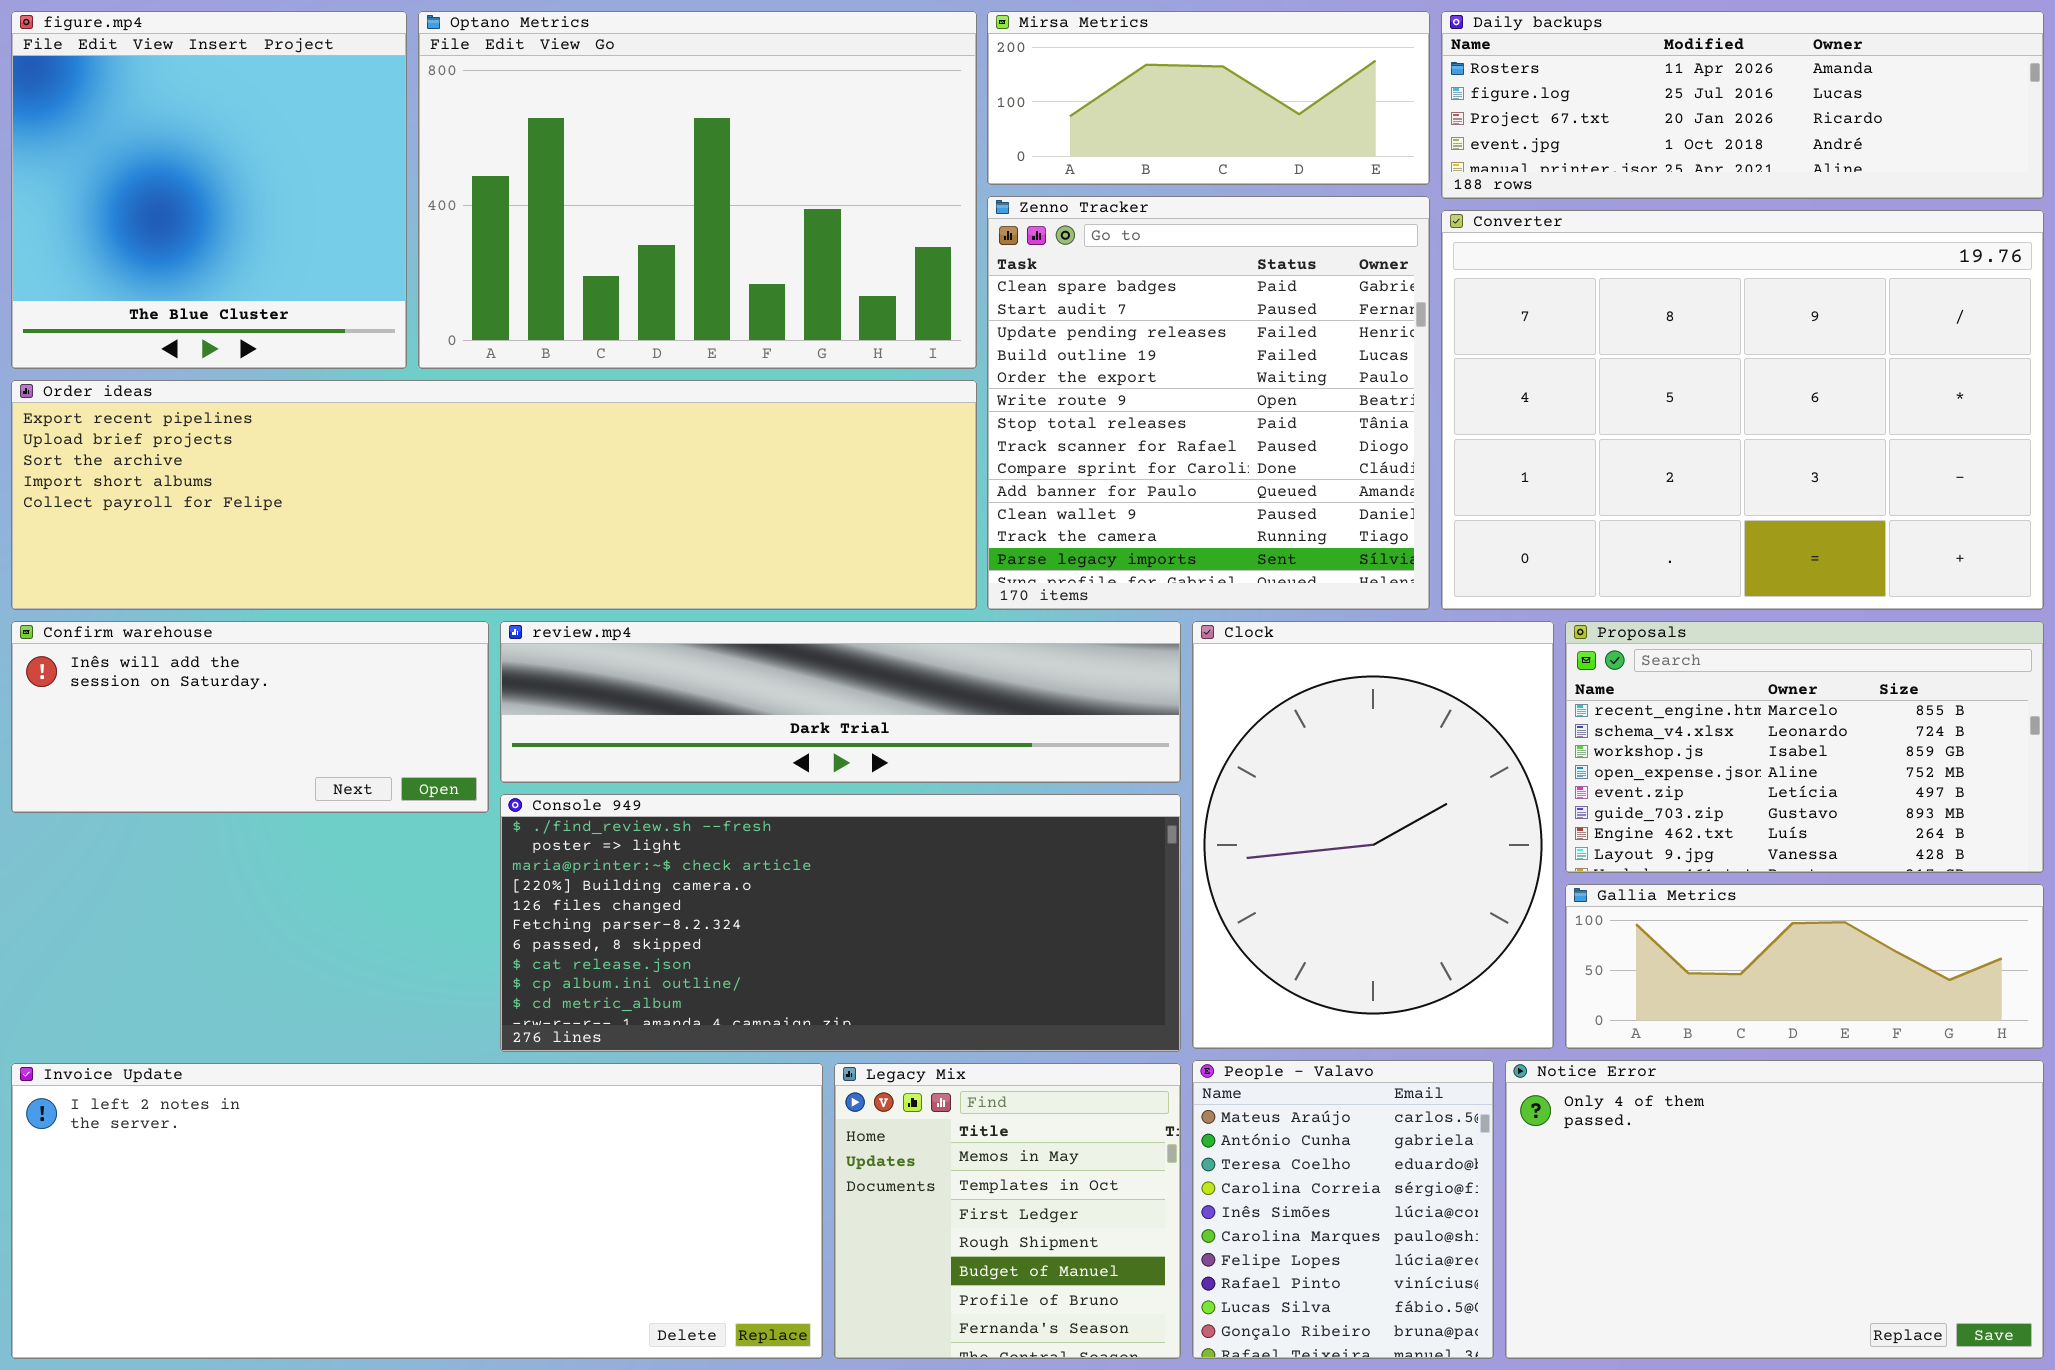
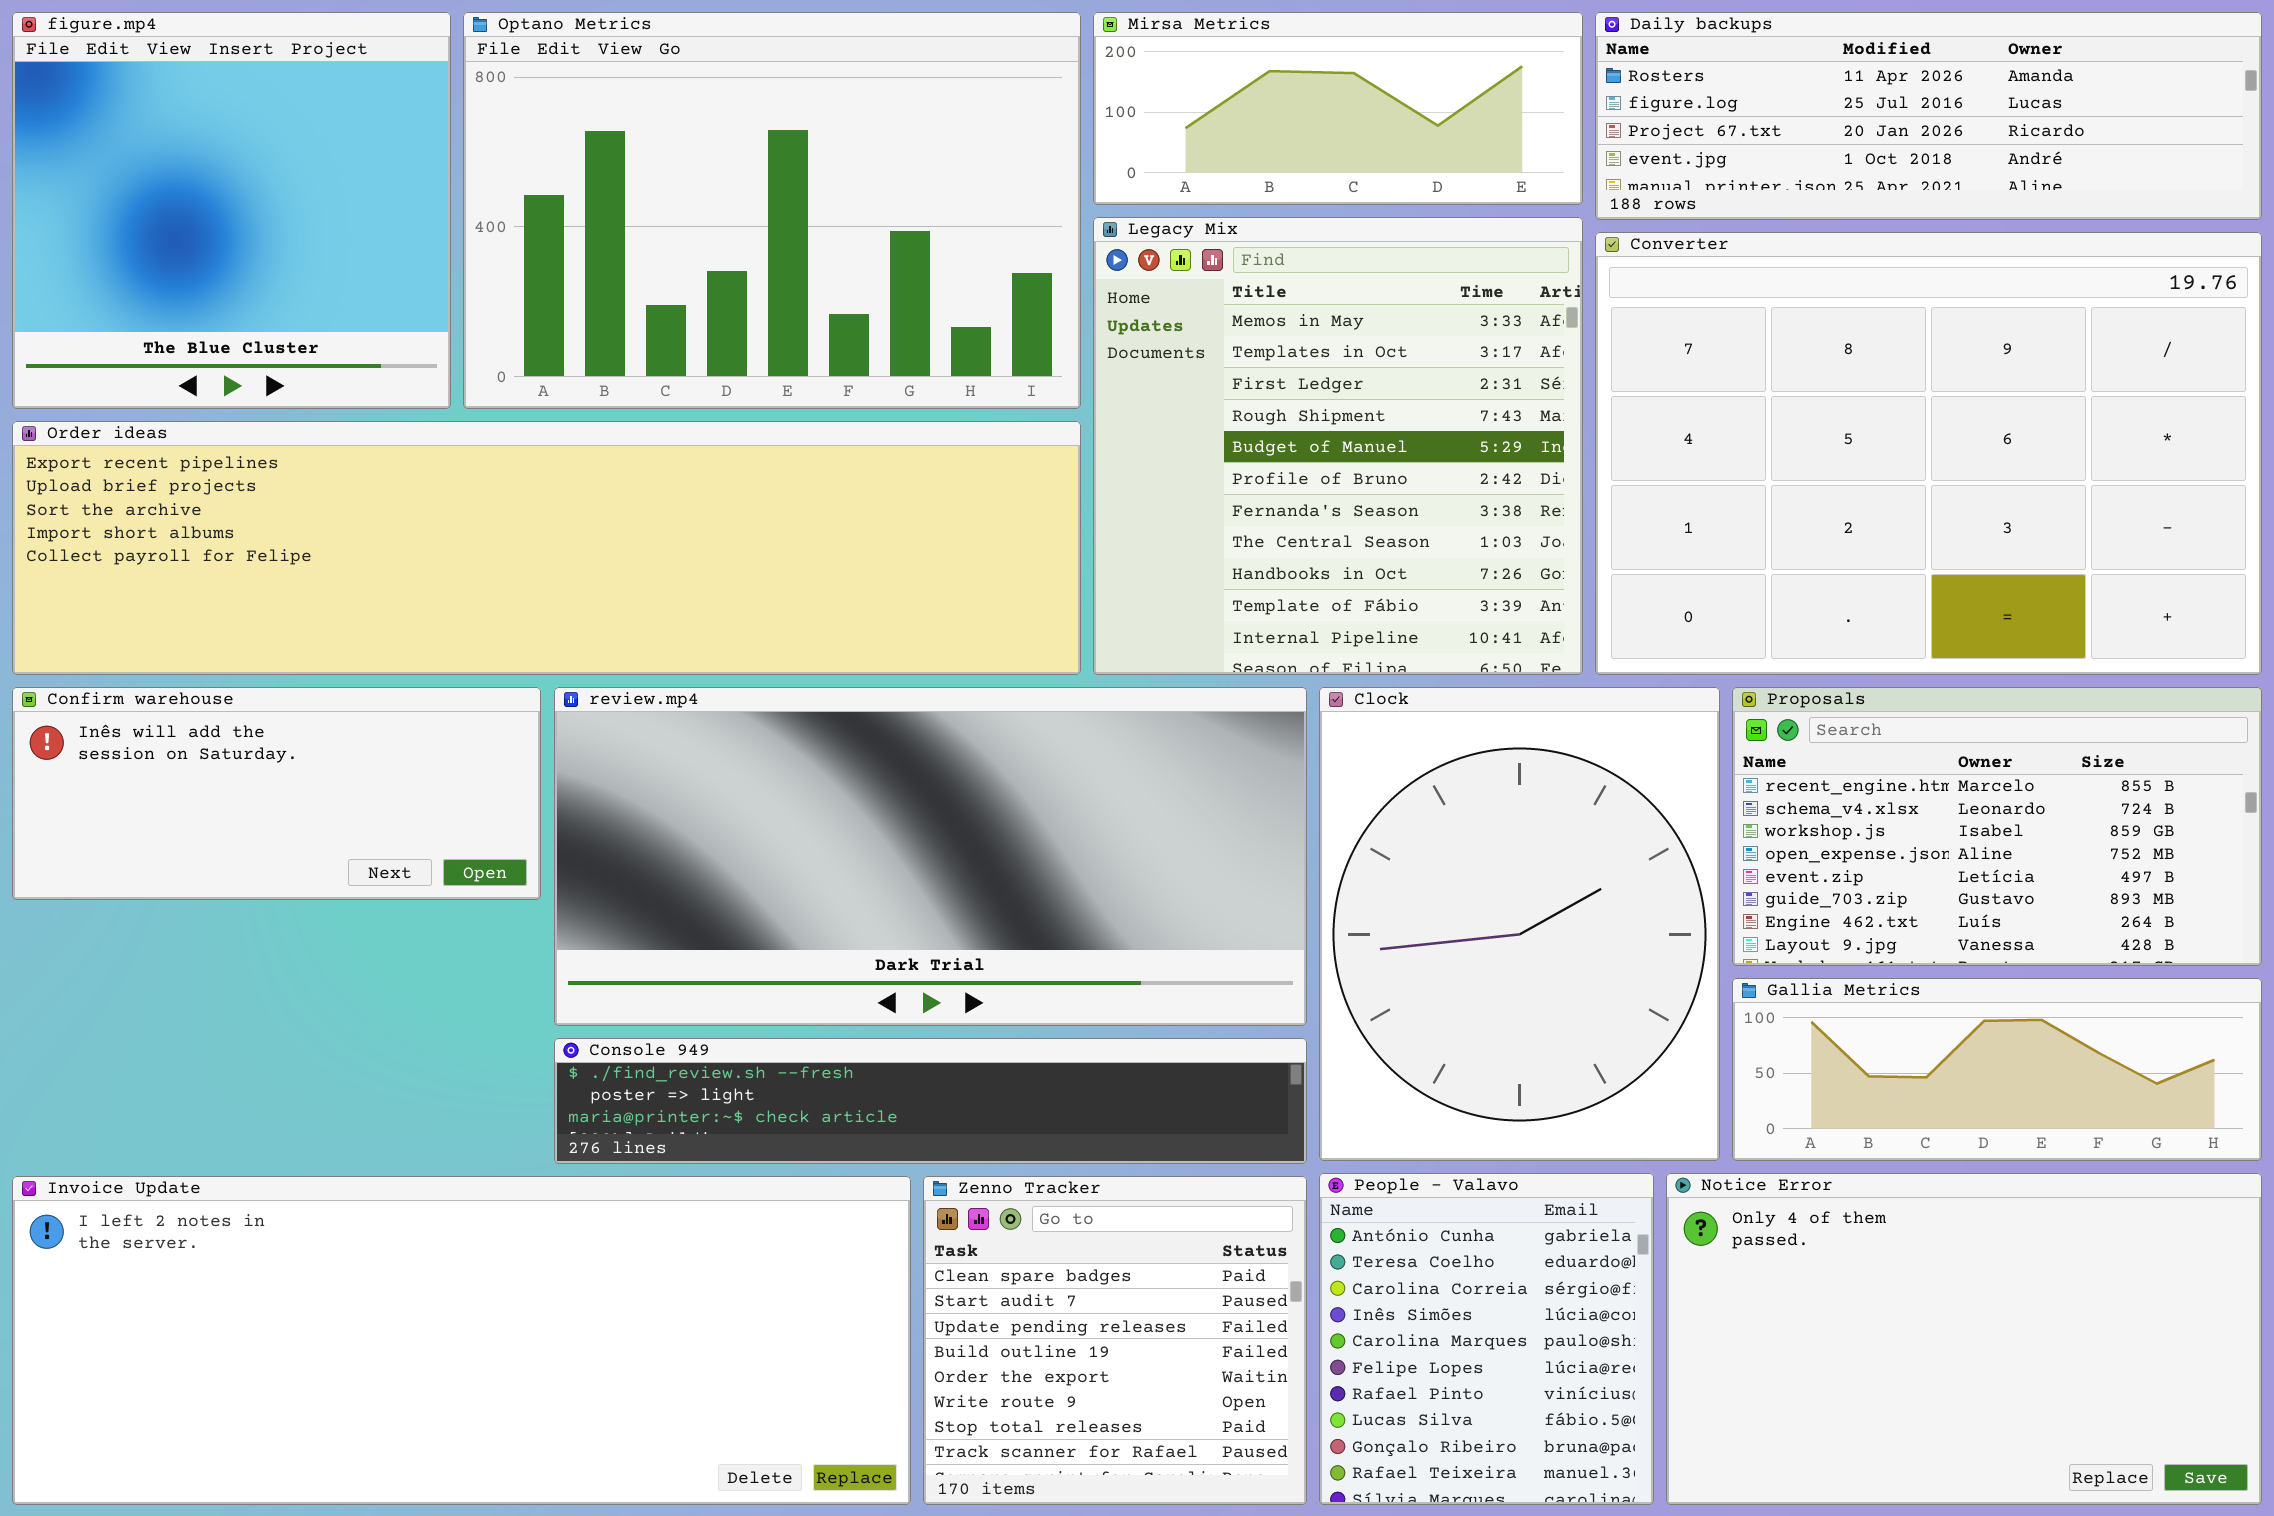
Zenno Tracker: [987,196,1430,610] -> [923,1176,1307,1505], moved, resized
review.mp4: [500,621,1181,783] -> [554,687,1307,1026], resized
Console 949: [500,794,1181,1052] -> [554,1038,1307,1164], resized
People - Valavo: [1192,1060,1494,1359] -> [1319,1173,1654,1505], scrolled down 1 row
Legacy Mix: [834,1063,1181,1359] -> [1093,217,1583,675], moved, resized

